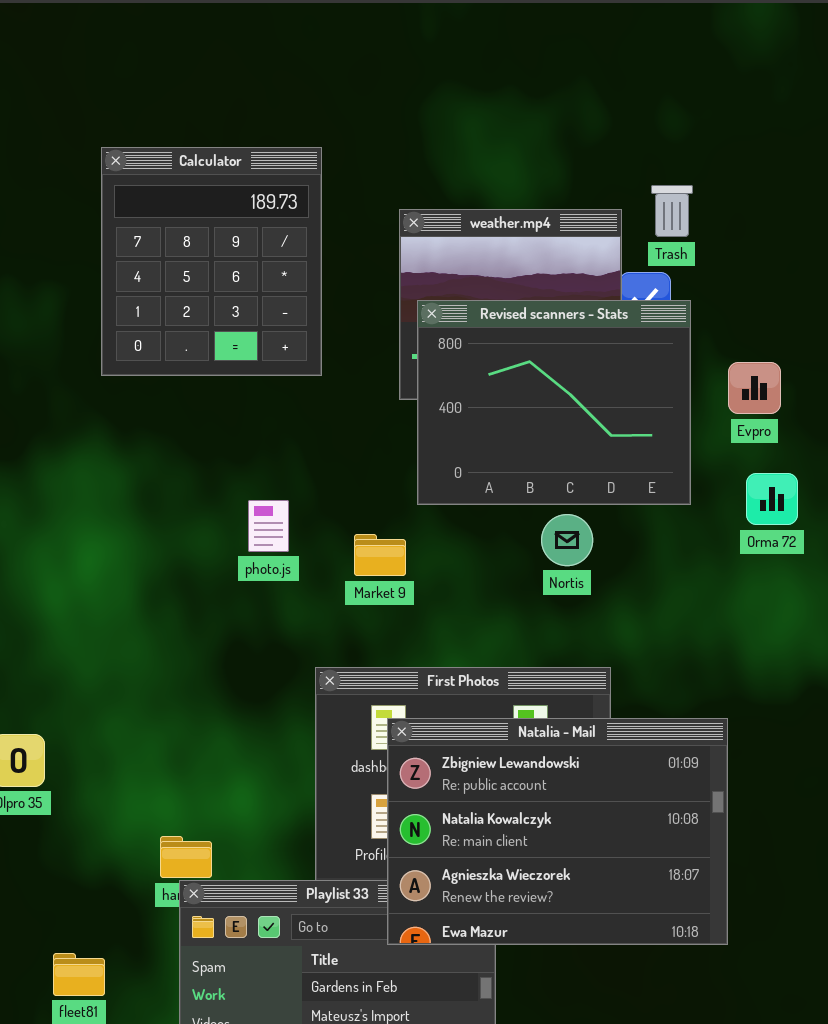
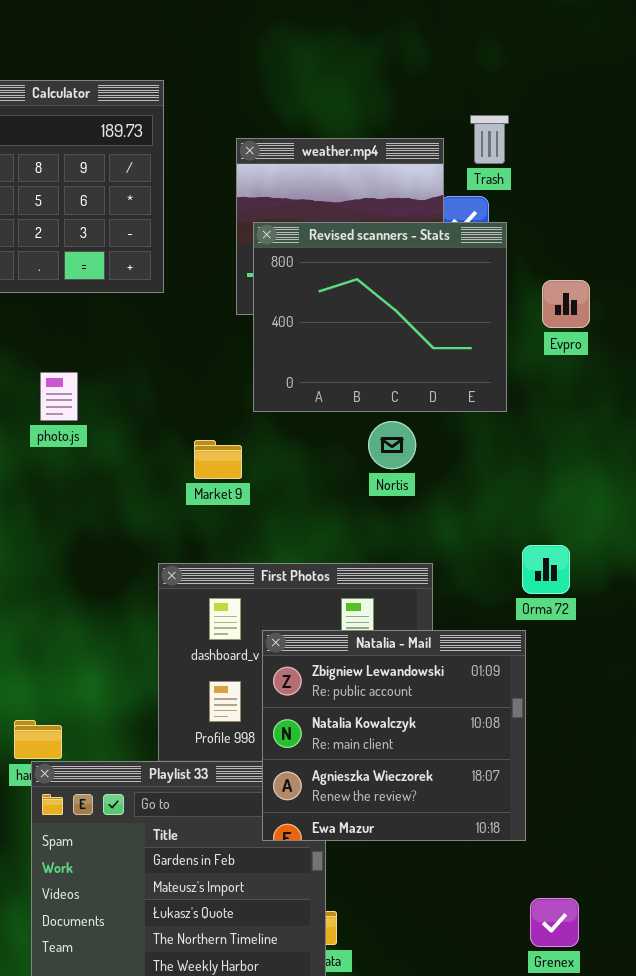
Orma 72: [746,473,798,525] -> [522,545,570,594], moved
photo.js: [248,500,289,552] -> [40,372,78,421], moved
Natalia - Mail: [387,718,728,945] -> [262,630,526,841], moved, resized

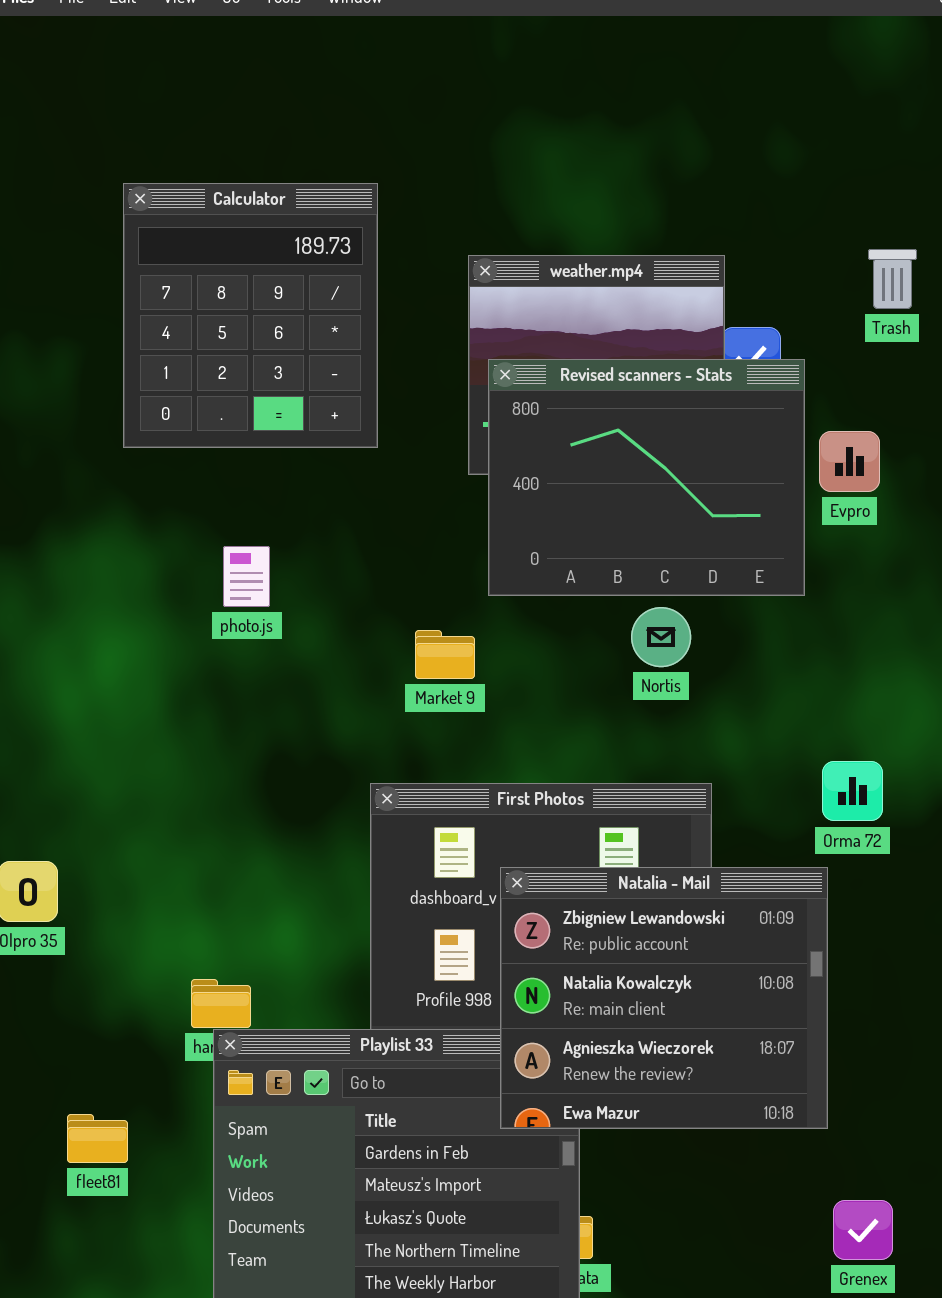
Trash: [470,115,509,164] -> [868,249,917,309], moved
Evpro: [542,280,590,328] -> [819,431,880,492], moved

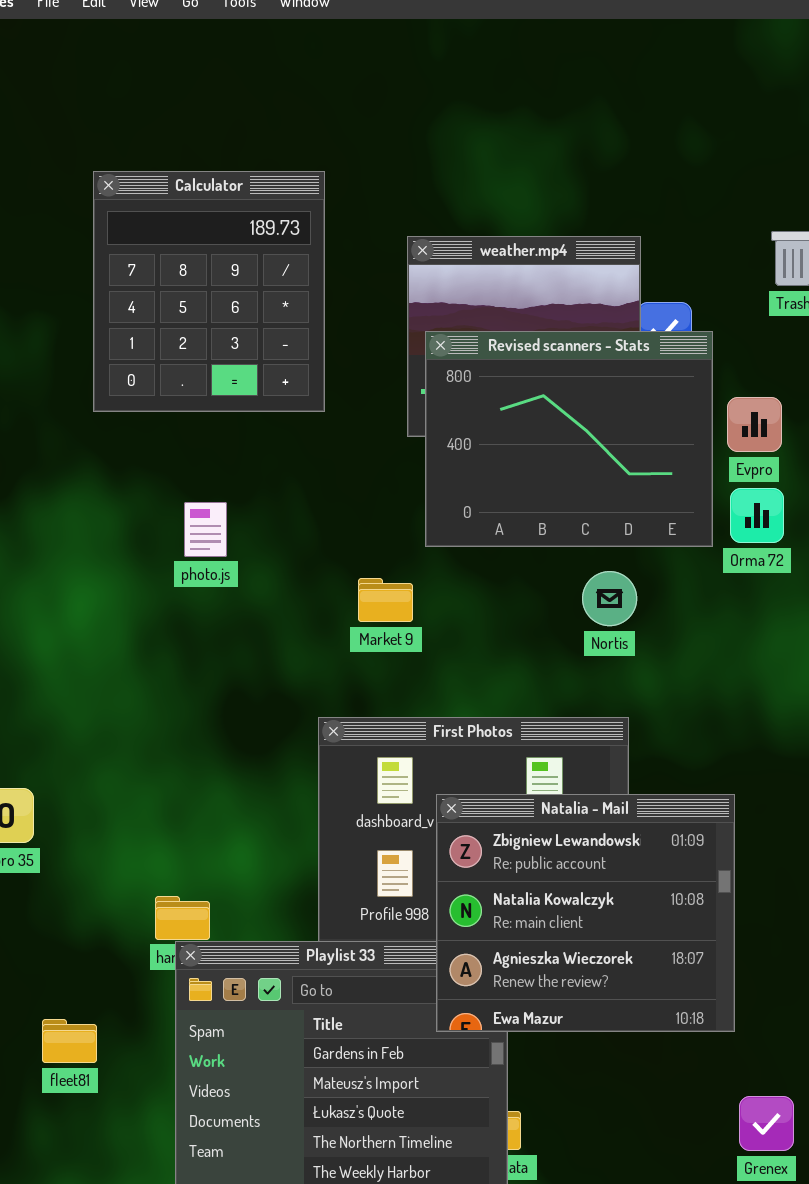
Nortis: [631,607,691,667] -> [582,571,637,626], moved
Orma 72: [822,761,883,821] -> [730,488,784,543], moved

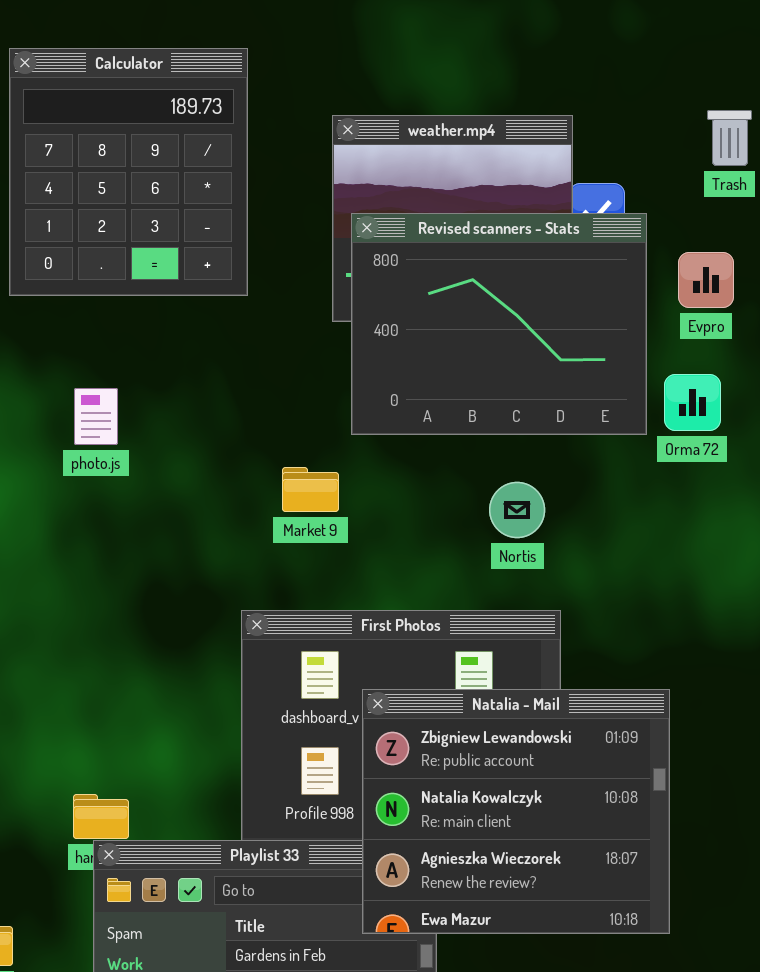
Evpro: [727,397,782,452] -> [678,252,734,308], moved
photo.js: [184,502,227,557] -> [74,388,118,445], moved
Nortis: [582,571,637,626] -> [489,482,545,538], moved

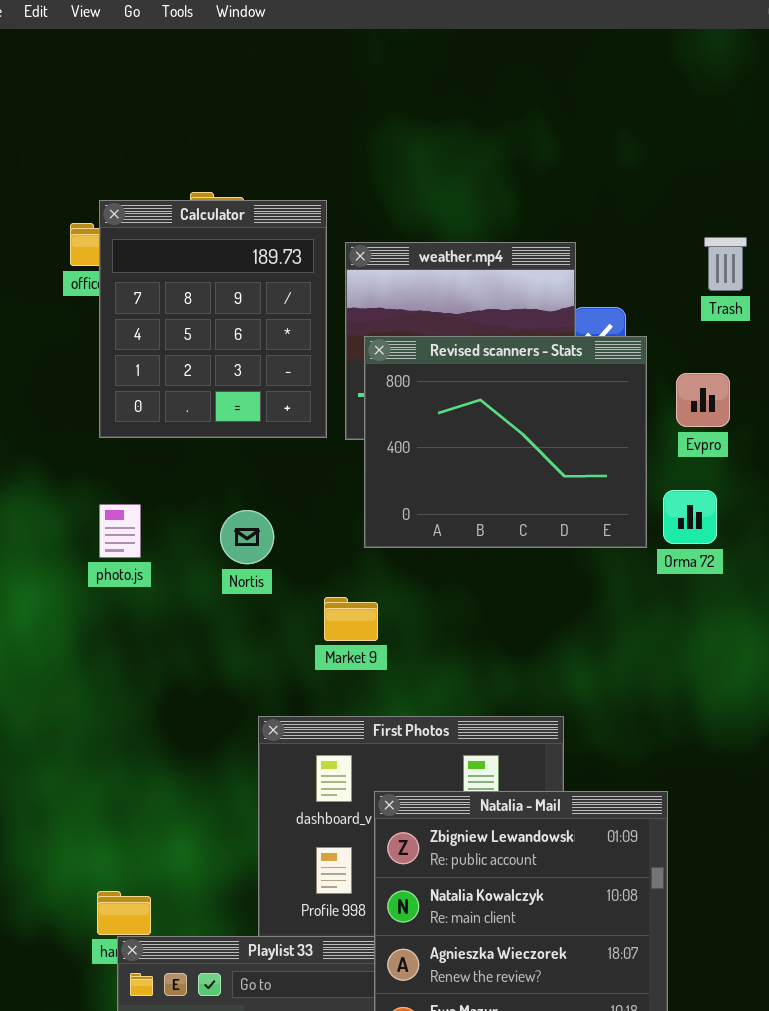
Calculator: [9,48,248,296] -> [99,200,327,438], moved
Market 9: [282,467,339,512] -> [324,597,378,641], moved
Nortis: [489,482,545,538] -> [220,510,274,564], moved

